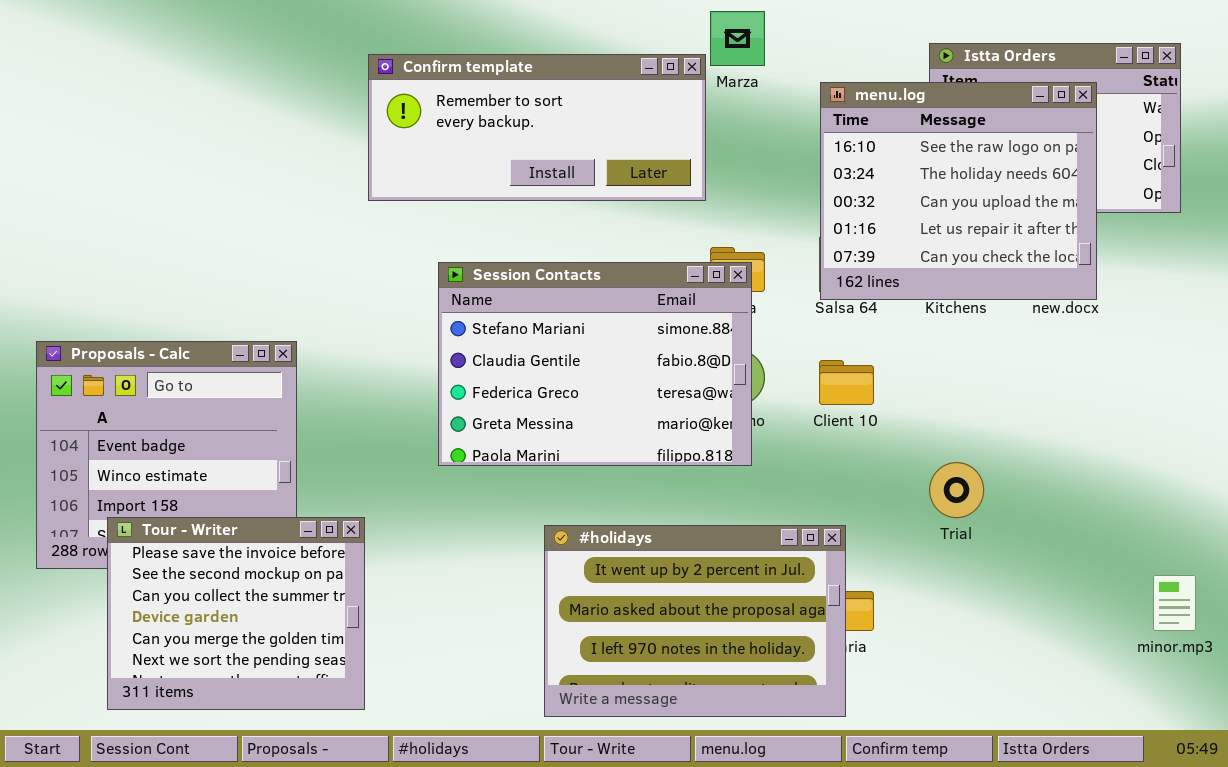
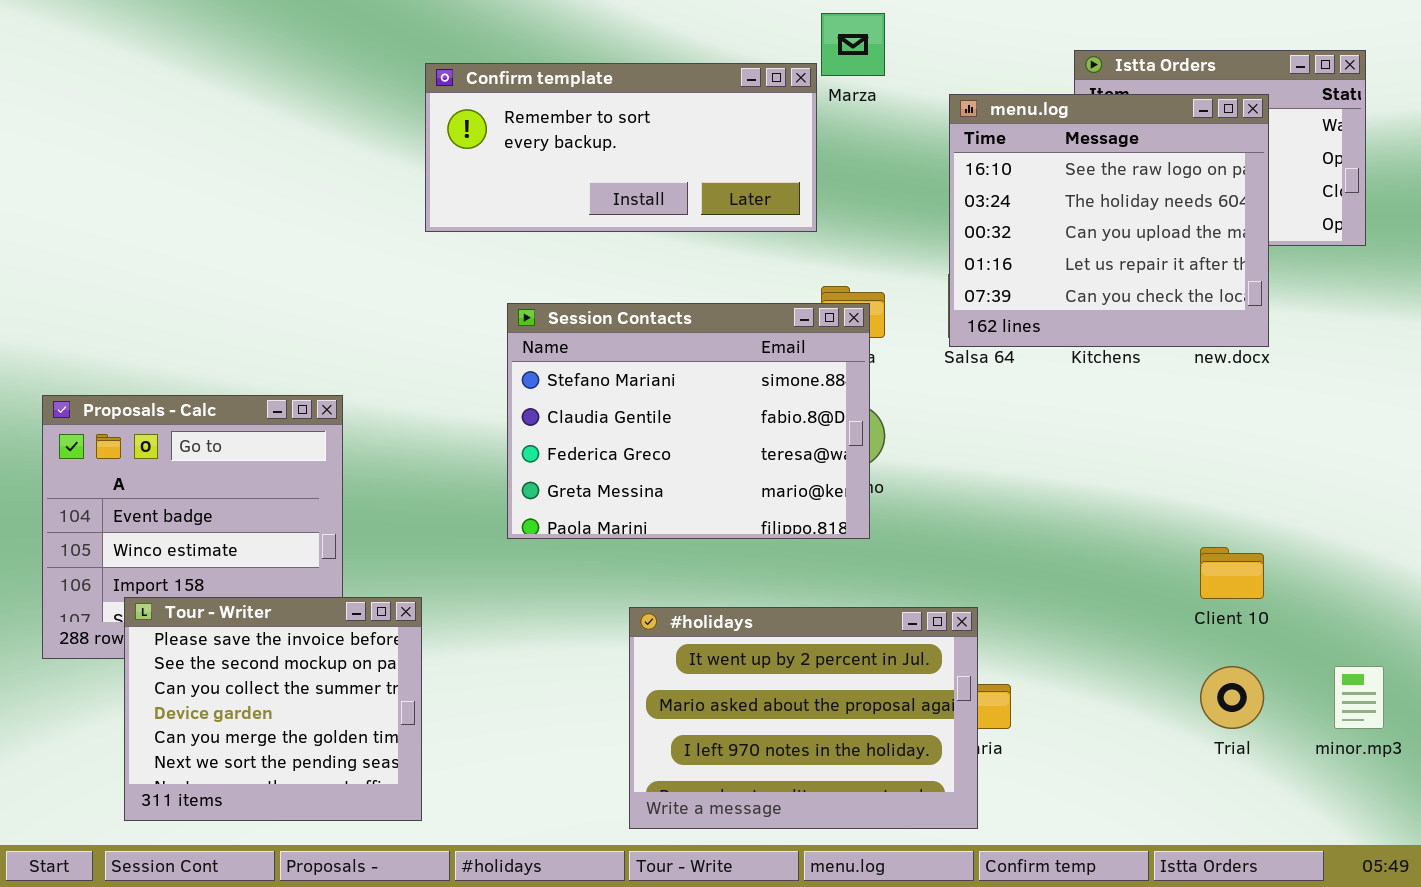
Client 10: [819,360,874,405] -> [1200,547,1264,599], moved
Trial: [929,462,984,518] -> [1200,666,1264,729], moved

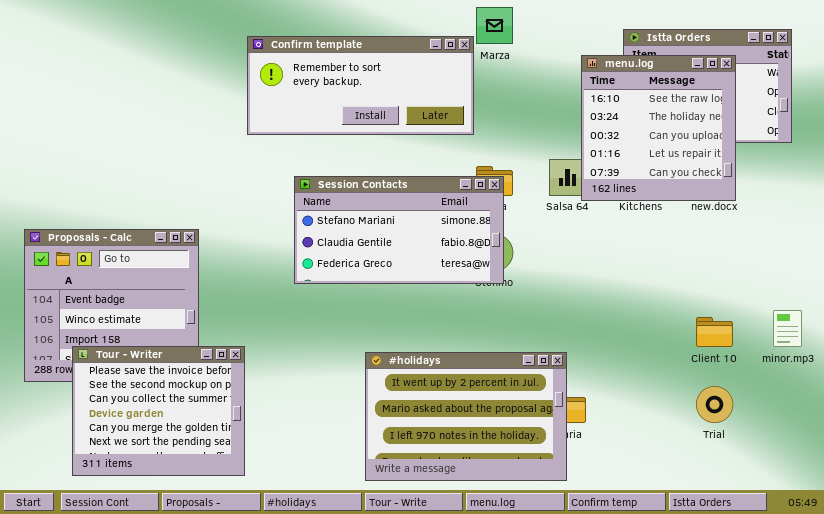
menu.log: [949,94,1269,347] -> [581,55,736,201], resized
Session Contacts: [507,303,870,539] -> [294,176,504,284], resized
minor.mp3: [1334,666,1384,729] -> [773,310,802,347], moved

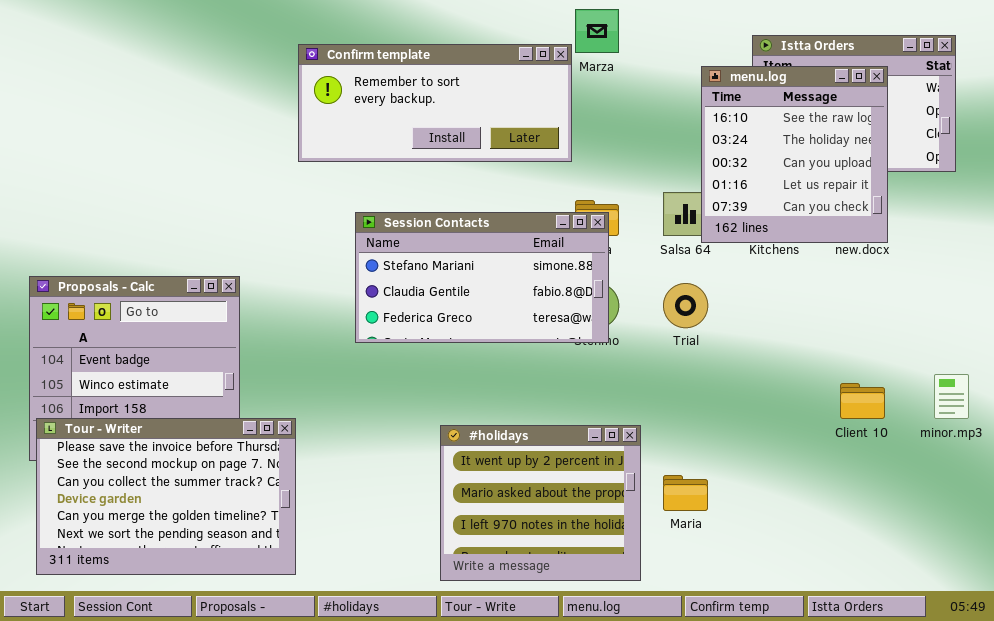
Tour - Writer: [72,346,245,476] -> [36,418,296,575], resized
#holidays: [365,352,567,481] -> [440,425,641,581], resized
Trial: [696,386,733,423] -> [663,283,708,328], moved

